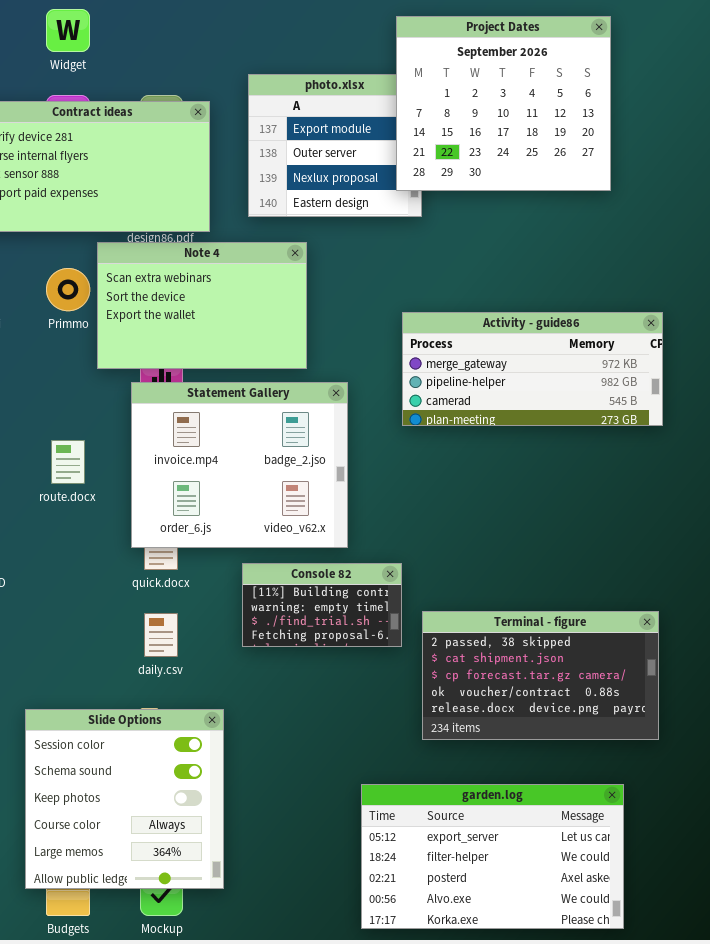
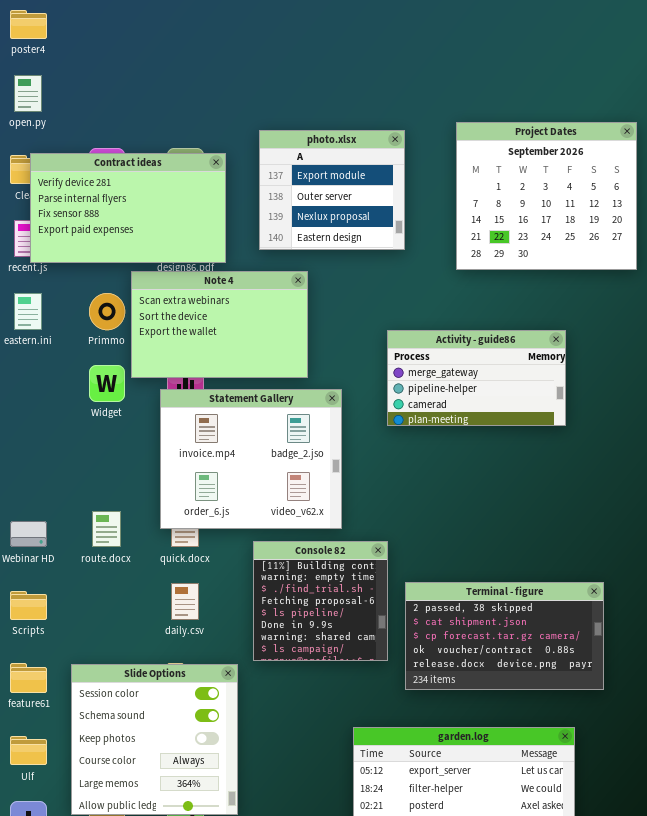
Widget: [46,9,90,52] -> [89,365,125,402], moved
Project Dates: [396,16,611,191] -> [456,122,637,270], moved
Activity - guide86: [402,312,663,426] -> [387,330,566,426], resized
route.docx: [51,440,85,484] -> [92,511,121,547], moved
Console 82: [242,563,402,647] -> [253,541,388,661], resized

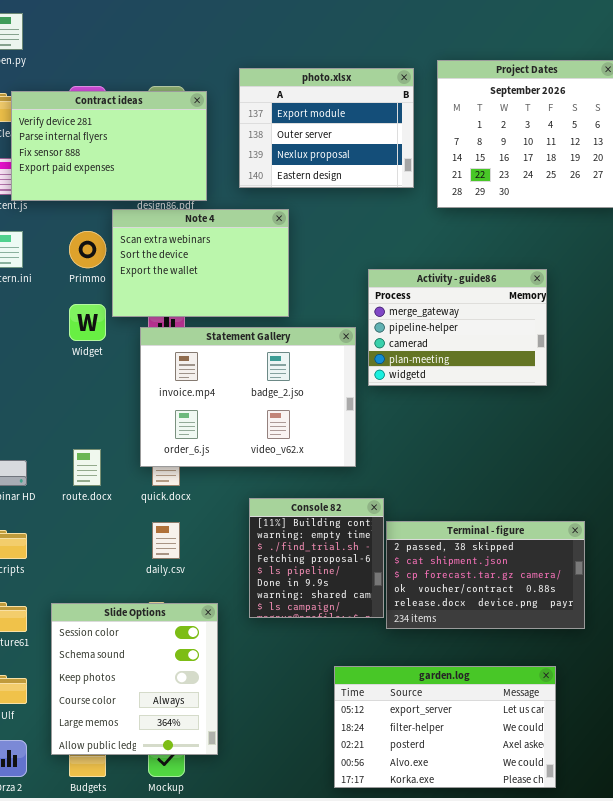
photo.xlsx: [259,130,405,250] -> [239,68,414,188], resized
Activity - guide86: [387,330,566,426] -> [368,269,547,386], resized
Statement Gallery: [160,389,342,529] -> [140,327,356,467], resized
Console 82: [253,541,388,661] -> [249,498,384,618], moved

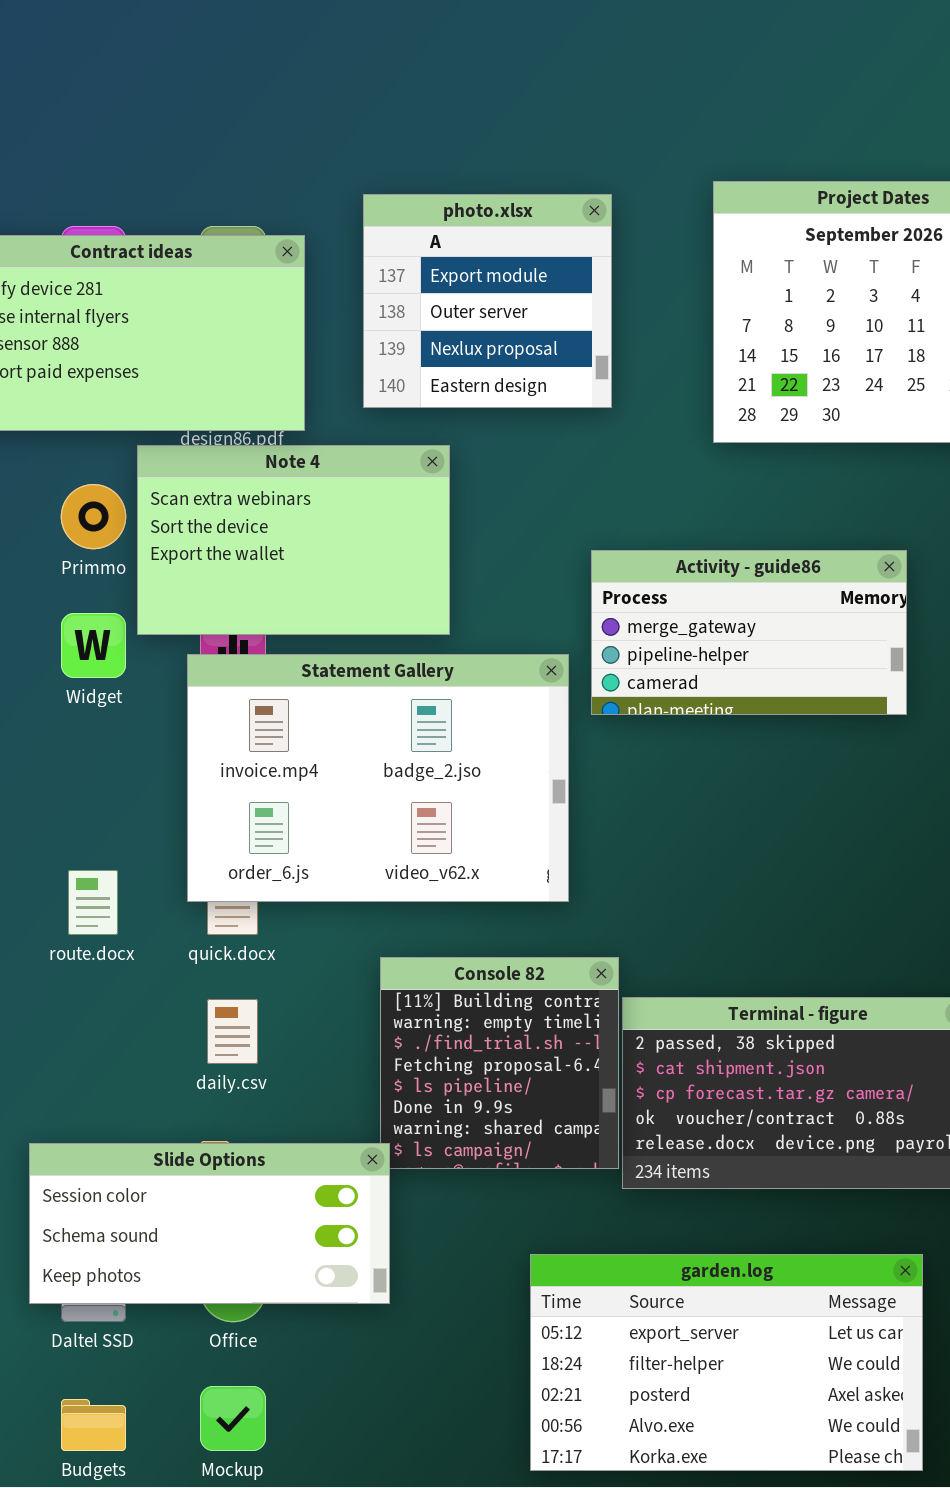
photo.xlsx: [239,68,414,188] -> [363,194,612,408], resized
Activity - guide86: [368,269,547,386] -> [591,550,907,715], resized
Slide Options: [51,603,218,755] -> [29,1143,390,1304], resized

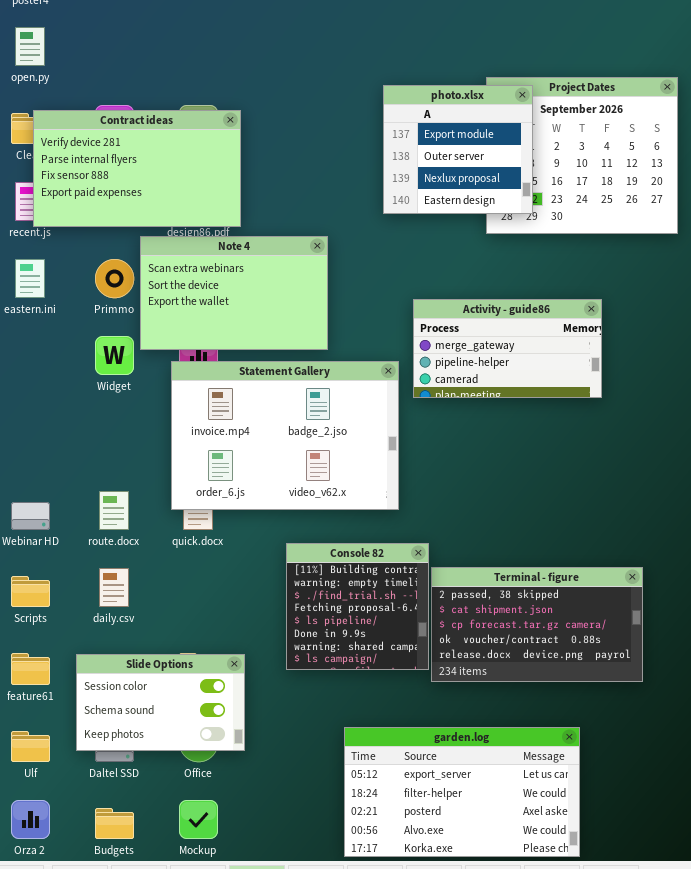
photo.xlsx: [363,194,612,408] -> [383,85,533,214], moved
daily.csv: [207,999,258,1064] -> [99,568,129,607], moved
Slide Options: [29,1143,390,1304] -> [76,654,245,751], resized
garden.log: [530,1254,923,1471] -> [344,727,580,857], moved

